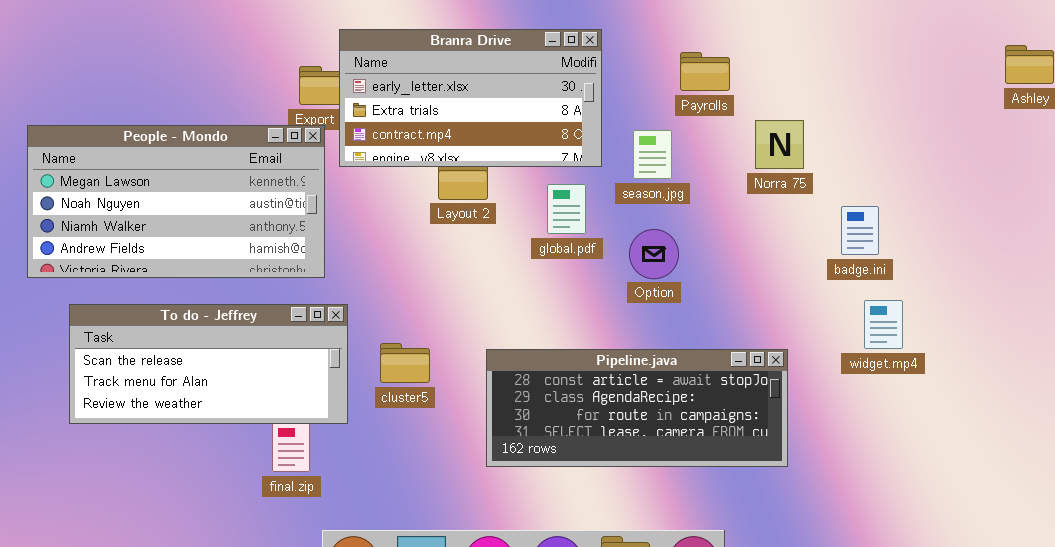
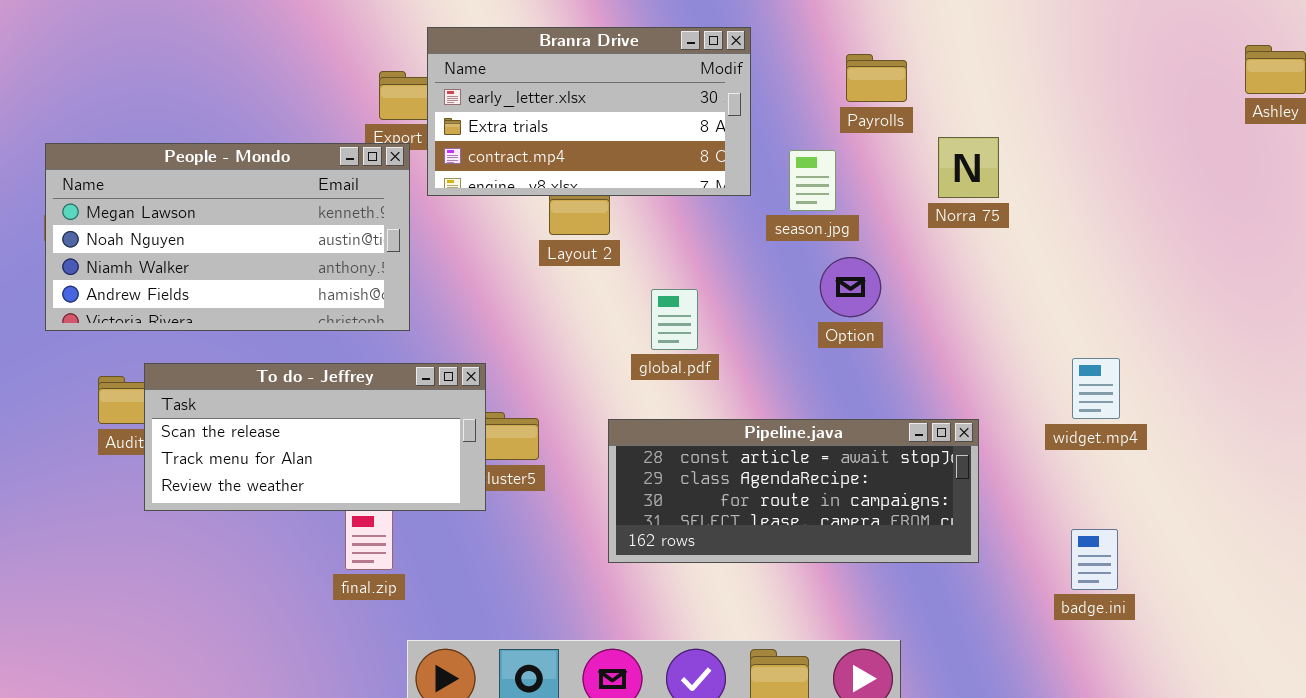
global.pdf: [547,184,586,234] -> [651,289,698,350], moved
badge.ini: [841,206,879,255] -> [1071,529,1118,590], moved
Option: [629,229,679,279] -> [820,257,881,317], moved
To do - Jeffrey: [69,304,348,424] -> [144,363,486,511], moved

